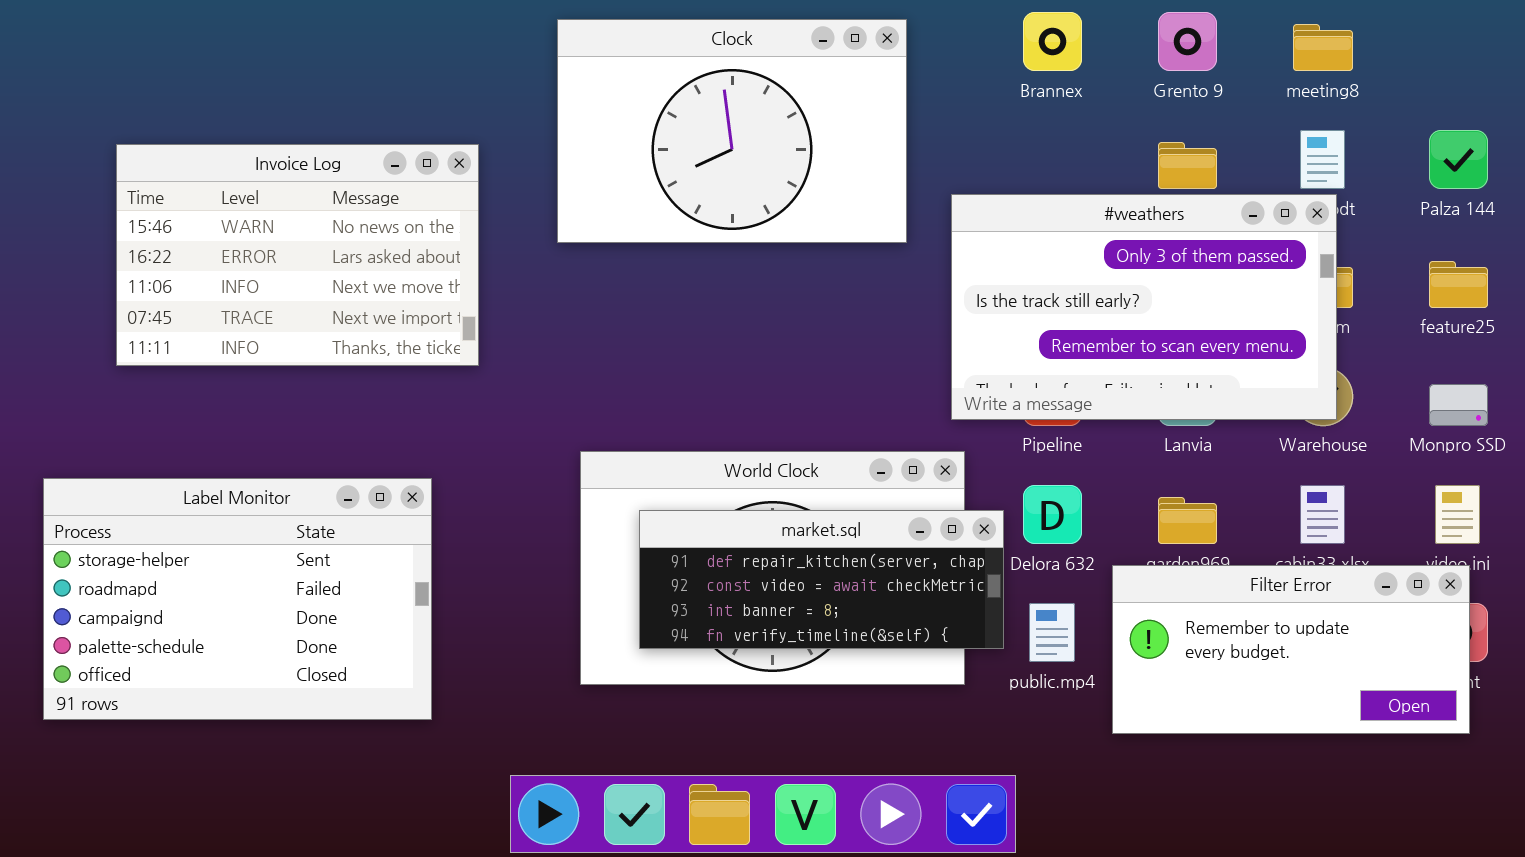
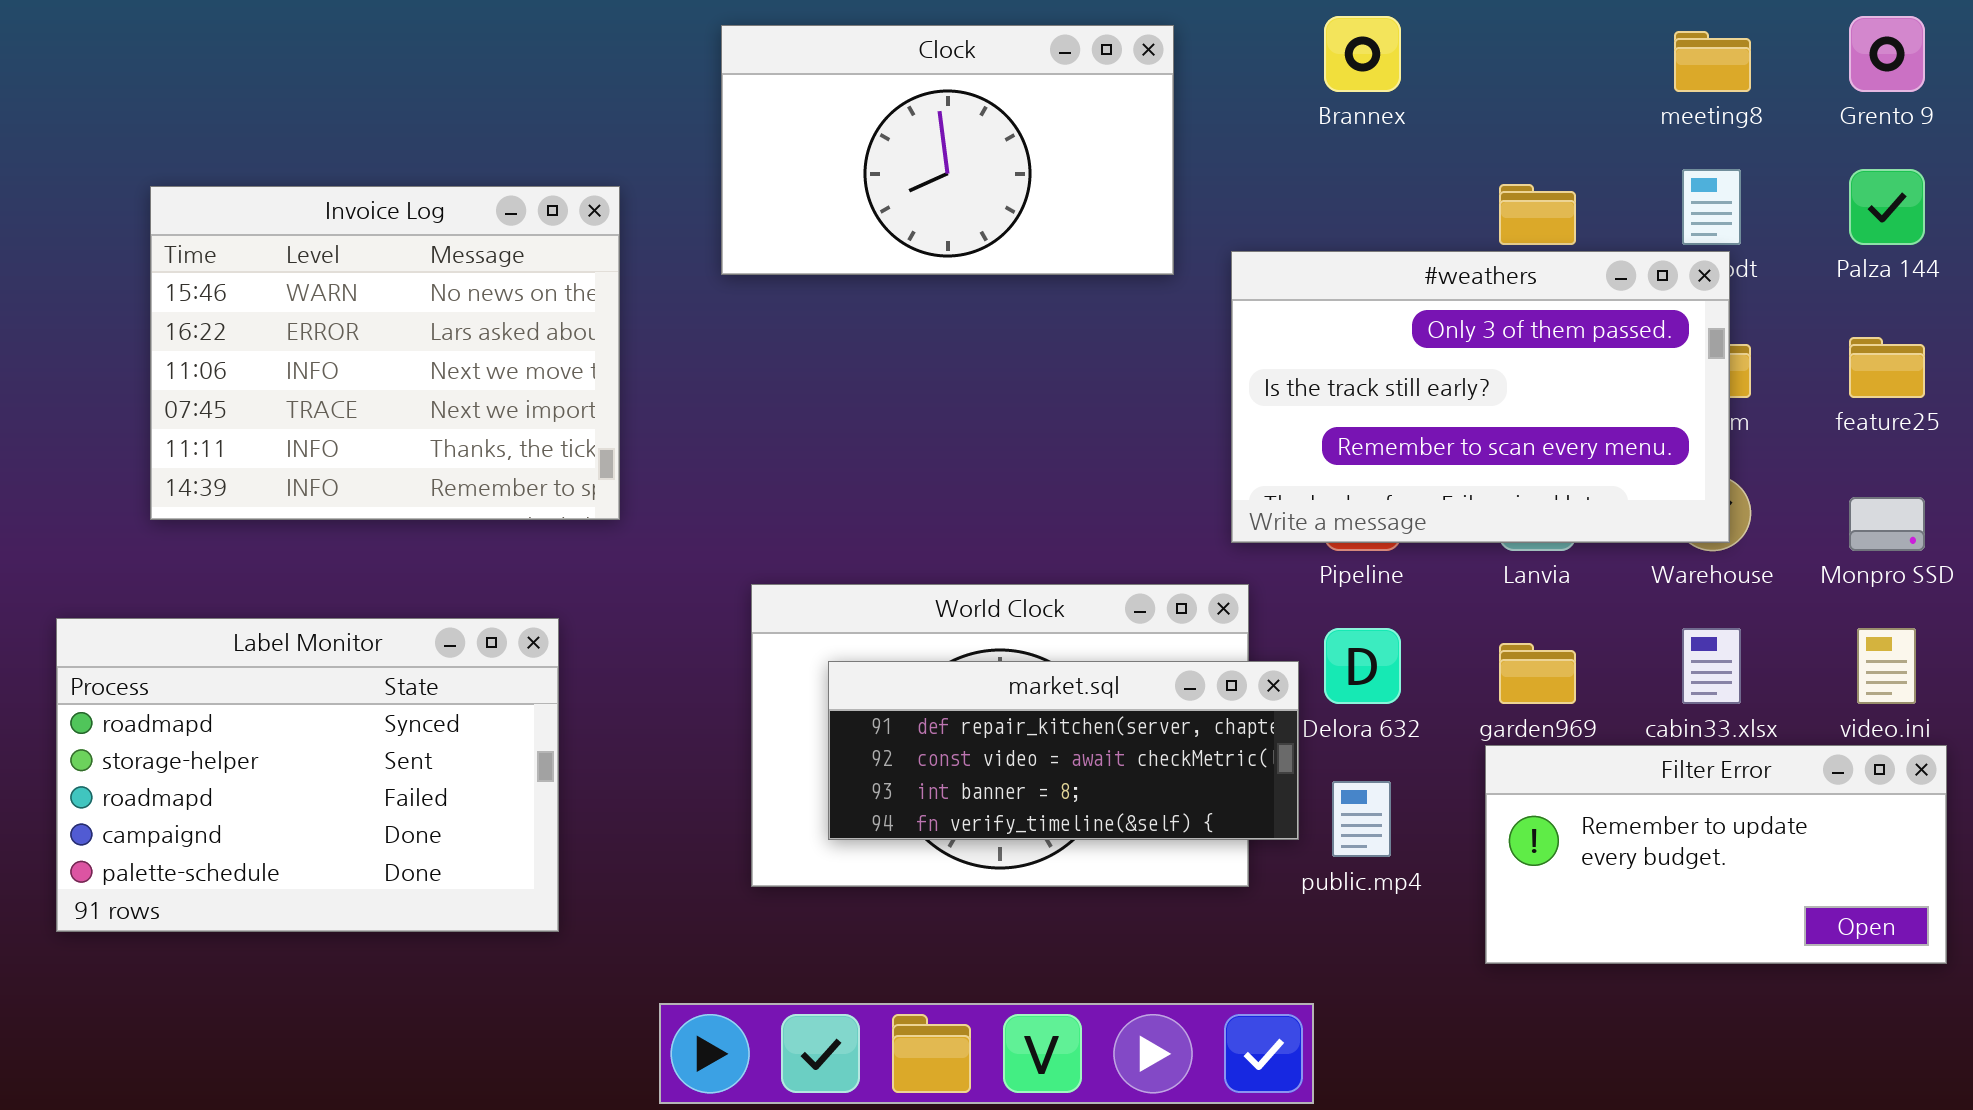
Grento 9: [1158,12,1217,71] -> [1849,16,1925,92], moved
Clock: [557,19,907,243] -> [721,25,1174,275], resized
Invoice Log: [116,144,479,366] -> [150,186,620,520], resized
Label Monitor: [43,478,432,720] -> [56,618,559,932], scrolled up 1 row
Filter Error: [1112,565,1470,734] -> [1485,745,1947,964], moved

